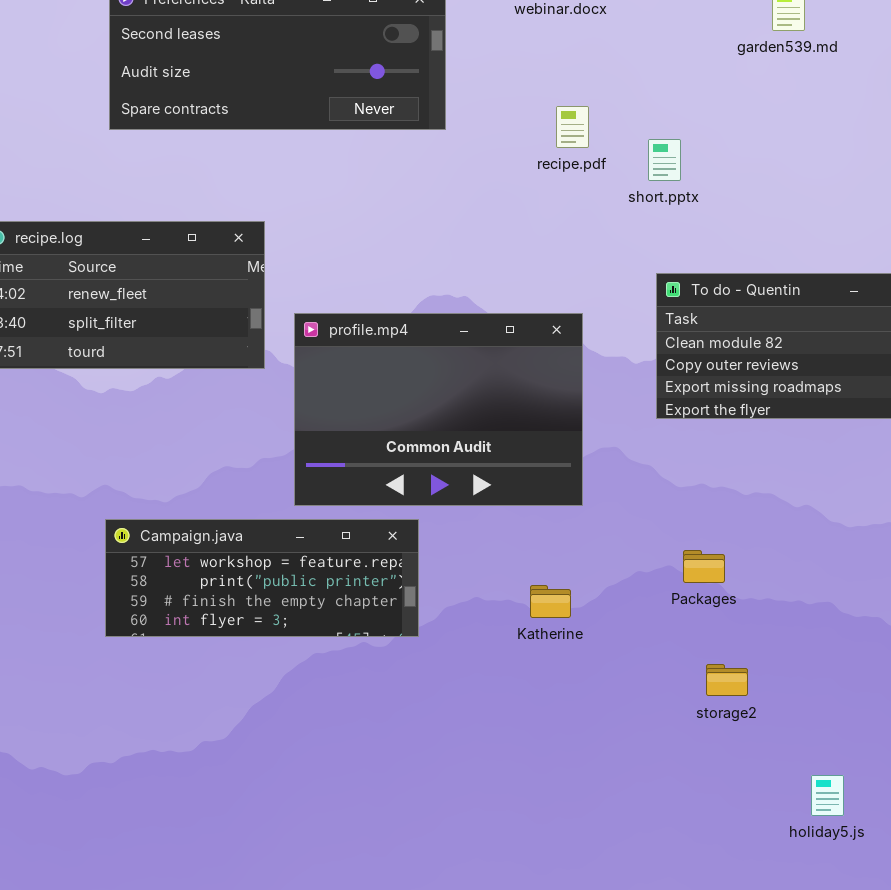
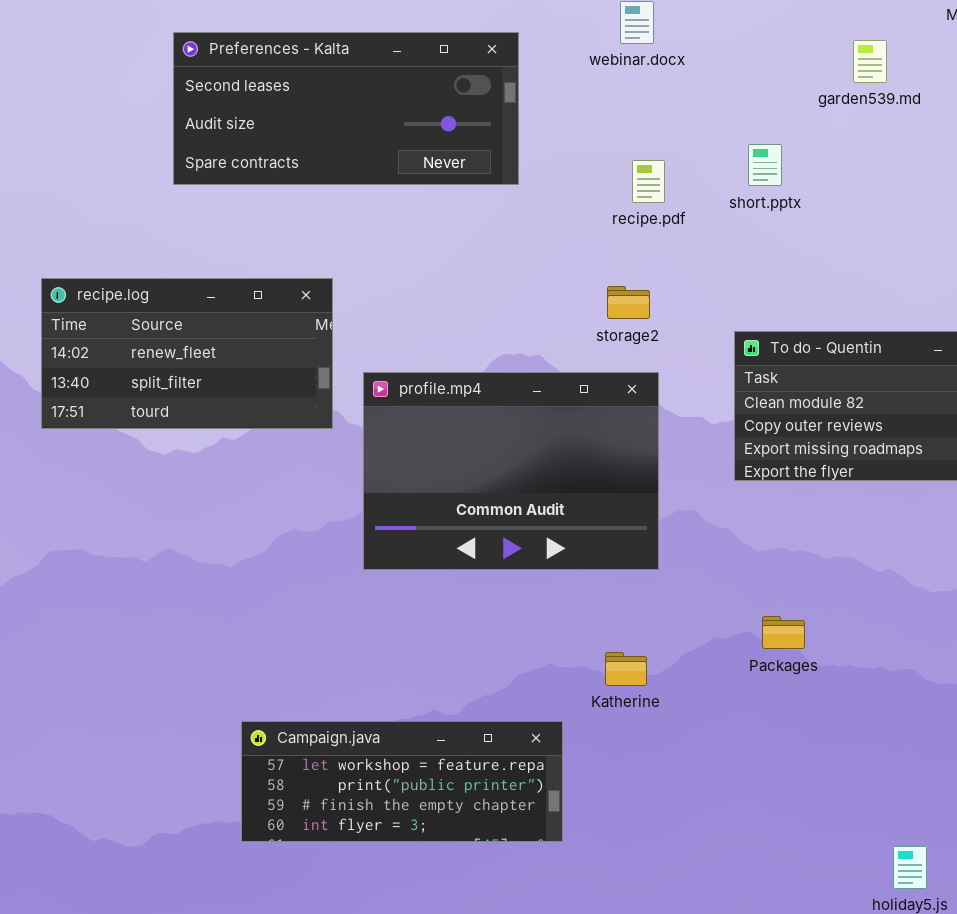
short.pptx: [648,139,681,181] -> [748,144,782,186], moved
Campaign.java: [105,519,419,637] -> [241,721,563,842], moved
storage2: [706,664,748,696] -> [607,286,650,319], moved

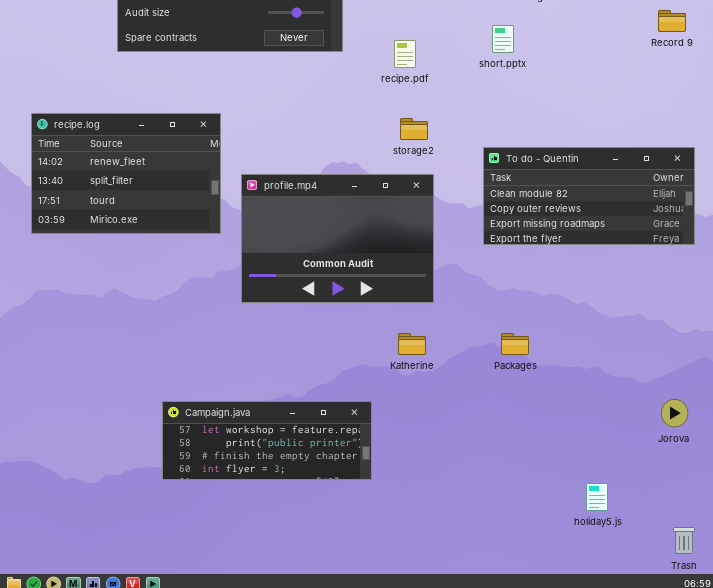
recipe.pdf: [632,160,665,203] -> [394,40,416,68], moved
recipe.log: [41,278,333,429] -> [31,113,221,234], resized
Katherine: [605,652,647,686] -> [398,333,426,355], moved

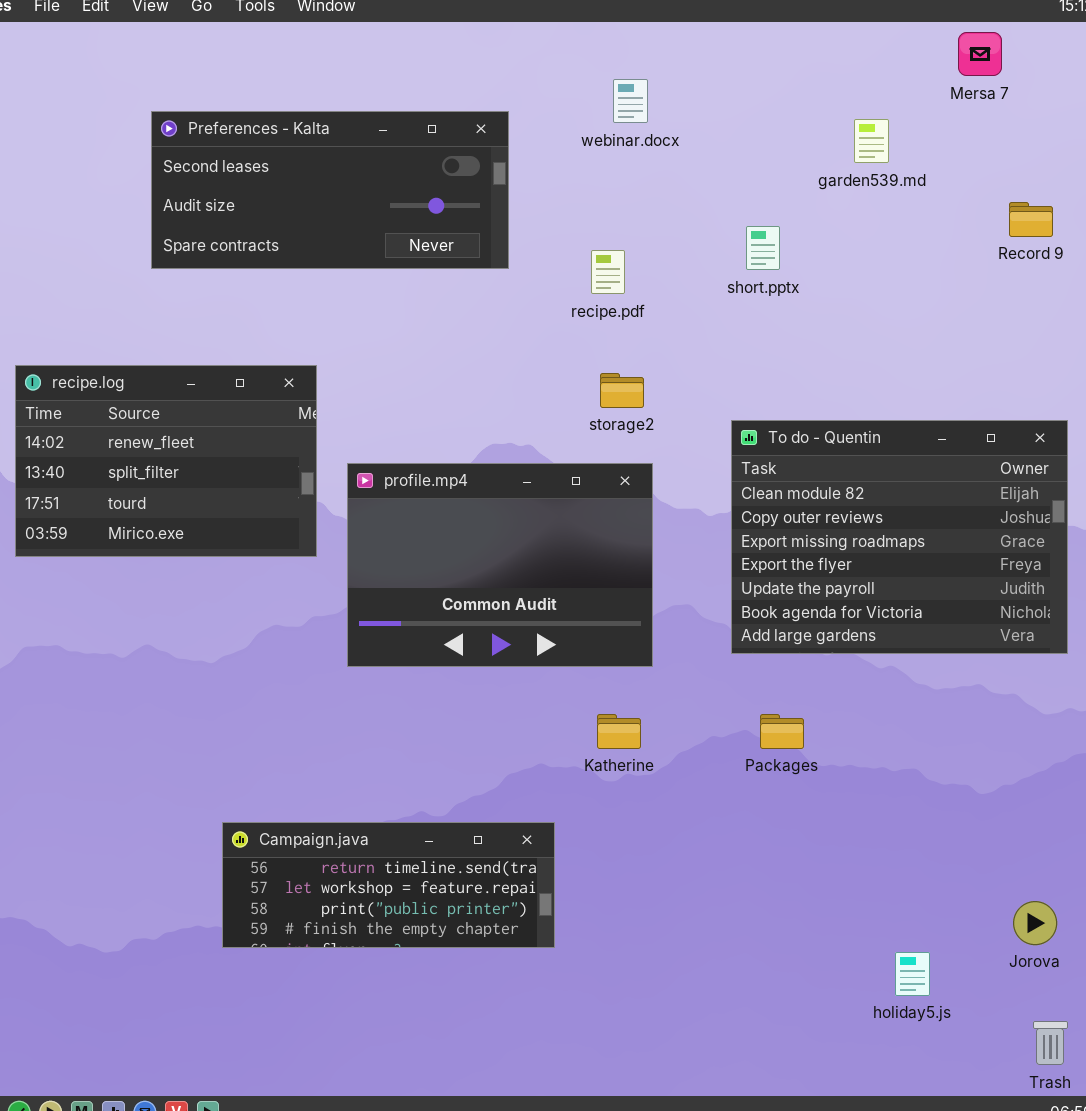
To do - Quentin: [483,147,695,245] -> [731,420,1068,654], resized
Jorova: [661,399,688,427] -> [1013,901,1057,945], moved
Campaign.java: [162,401,372,480] -> [222,822,555,948], scrolled up 1 row

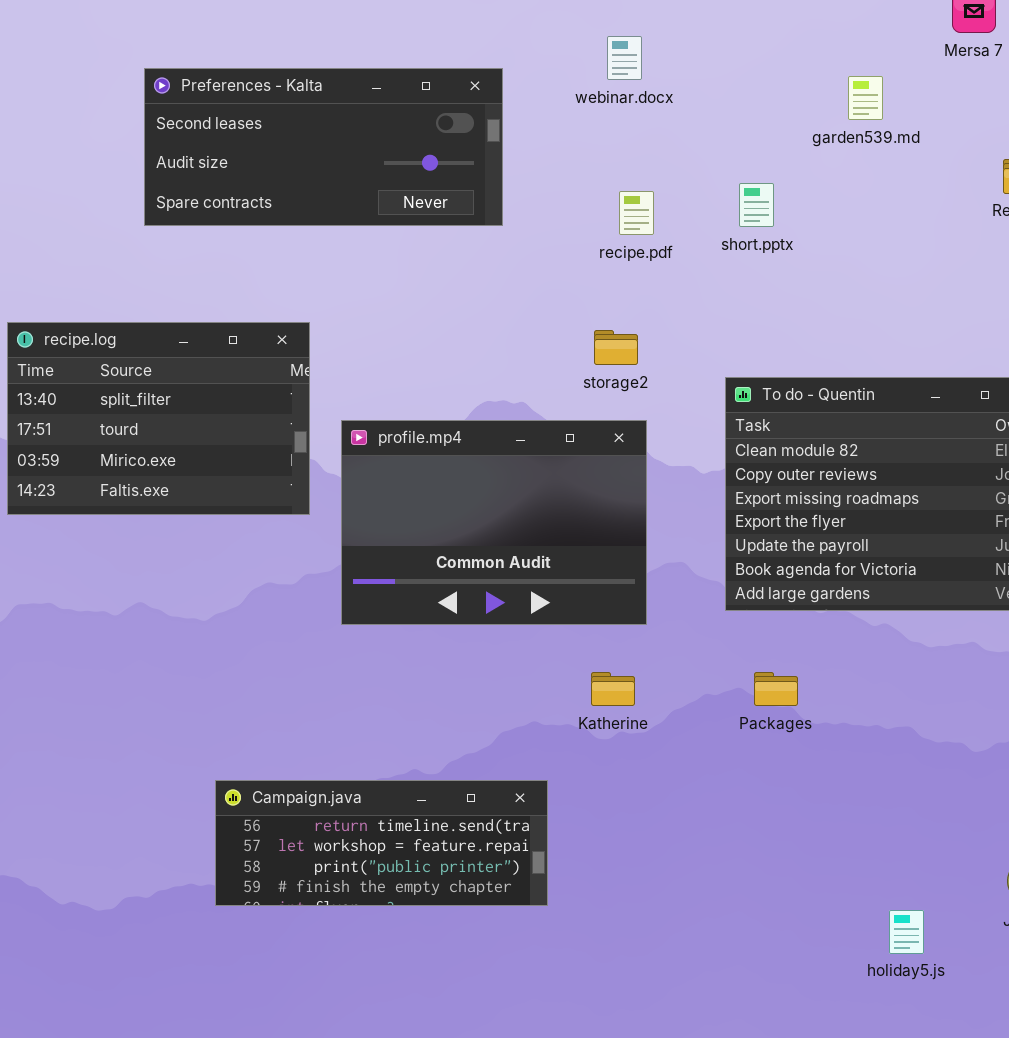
recipe.pdf: [591,250,625,294] -> [619,191,654,235], moved
recipe.log: [15,365,317,557] -> [7,322,310,515], scrolled down 1 row

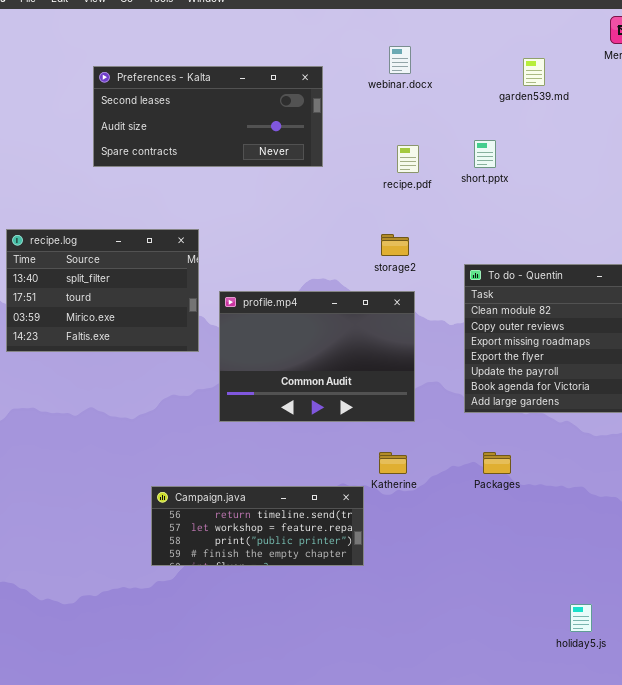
garden539.md: [848,76,883,120] -> [523,58,545,86], moved
Campaign.java: [215,780,548,906] -> [151,486,364,566], moved

